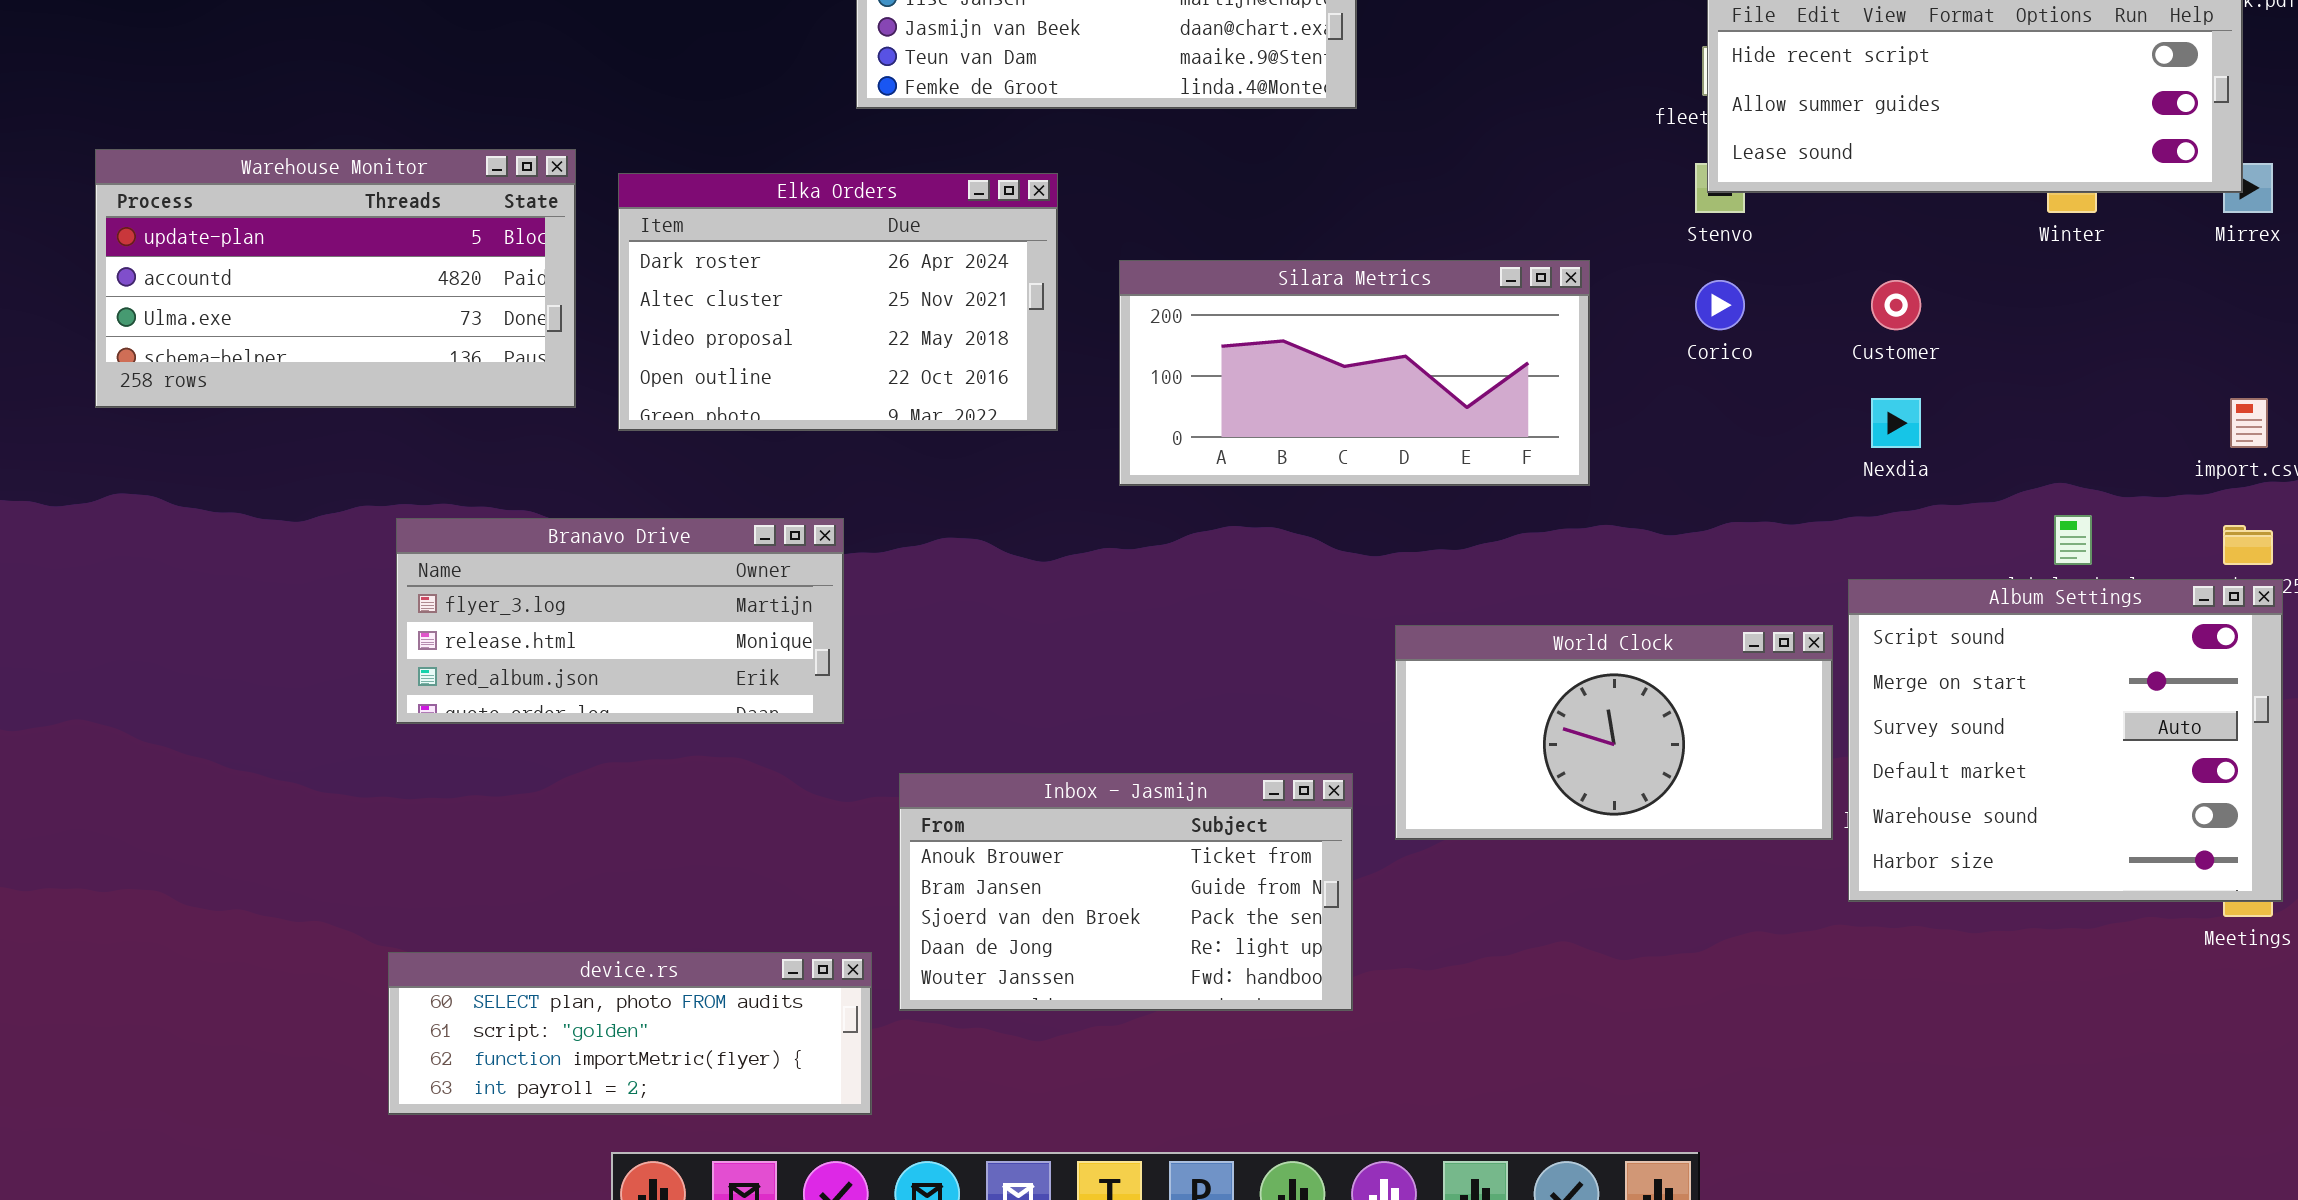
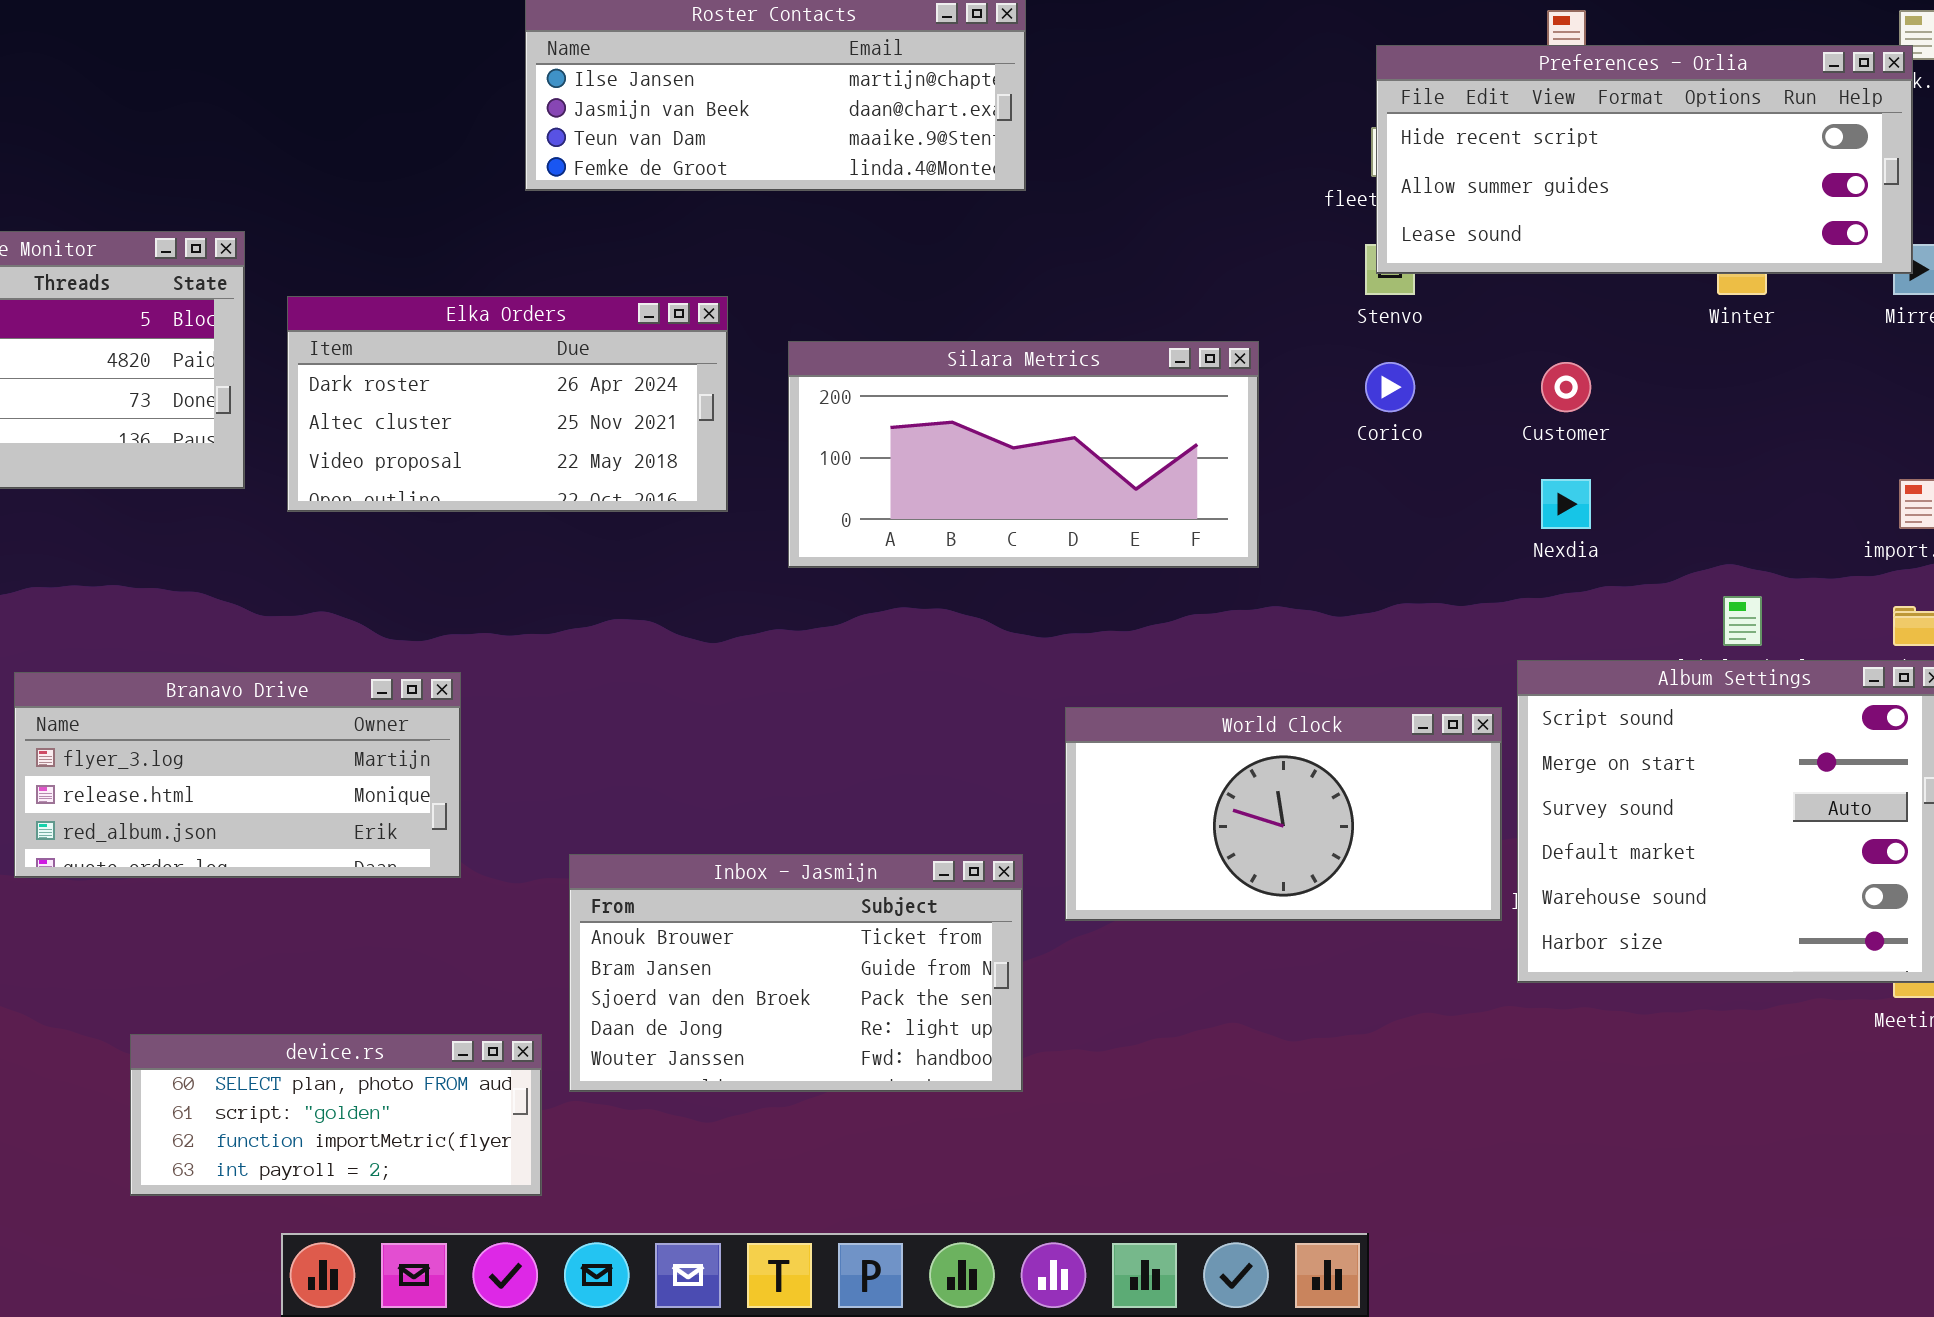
Elka Orders: [618,173,1058,431] -> [287,296,728,512], resized
Branavo Drive: [396,518,844,724] -> [14,672,461,878], moved
device.rs: [388,952,872,1115] -> [130,1034,542,1196], resized

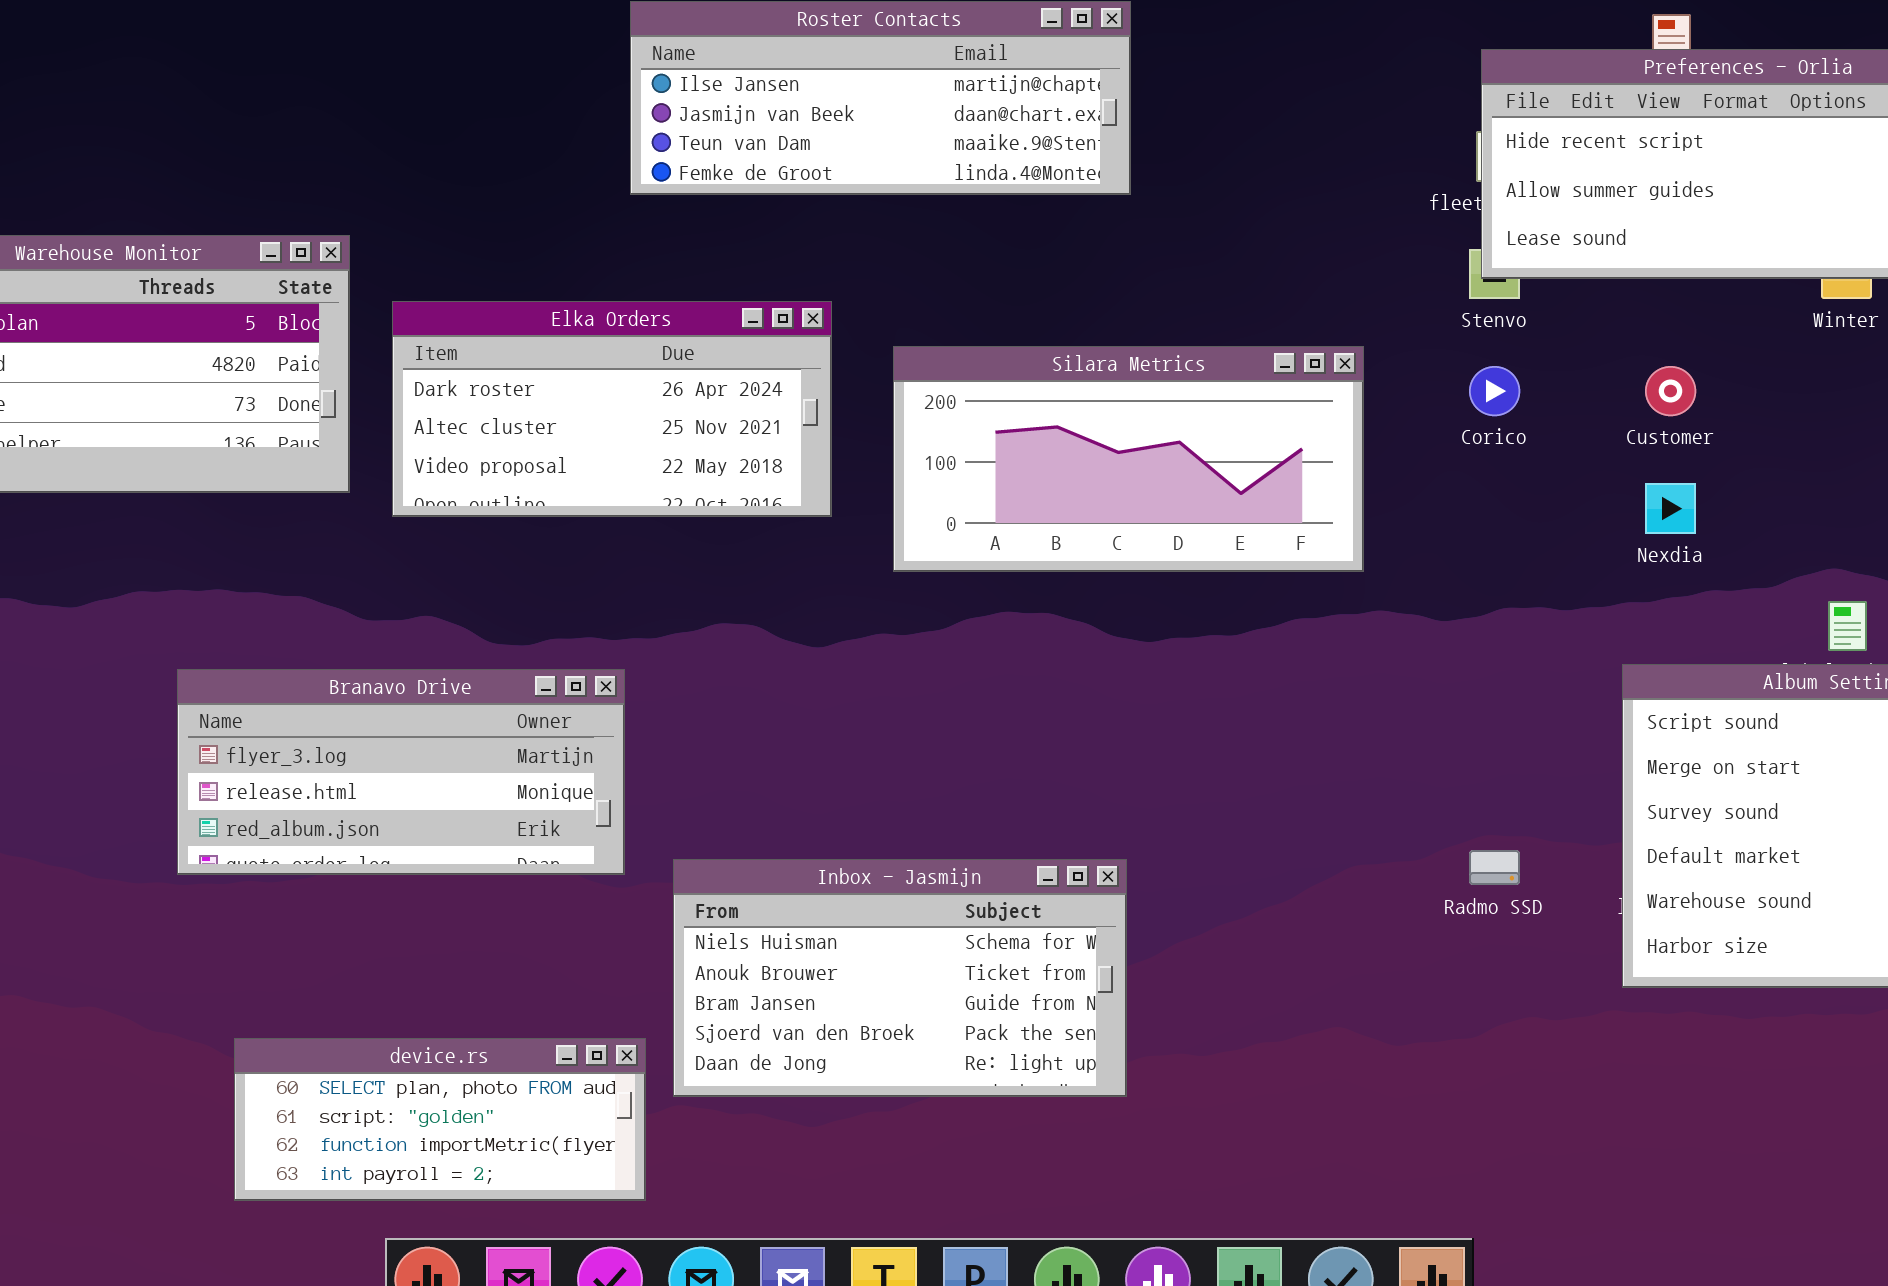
Branavo Drive: [14,672,461,878] -> [177,669,625,875], moved
World Clock: [1065,707,1502,921] -> none, closed
Inbox - Jasmijn: [569,854,1023,1092] -> [673,859,1127,1097], scrolled up 1 row

